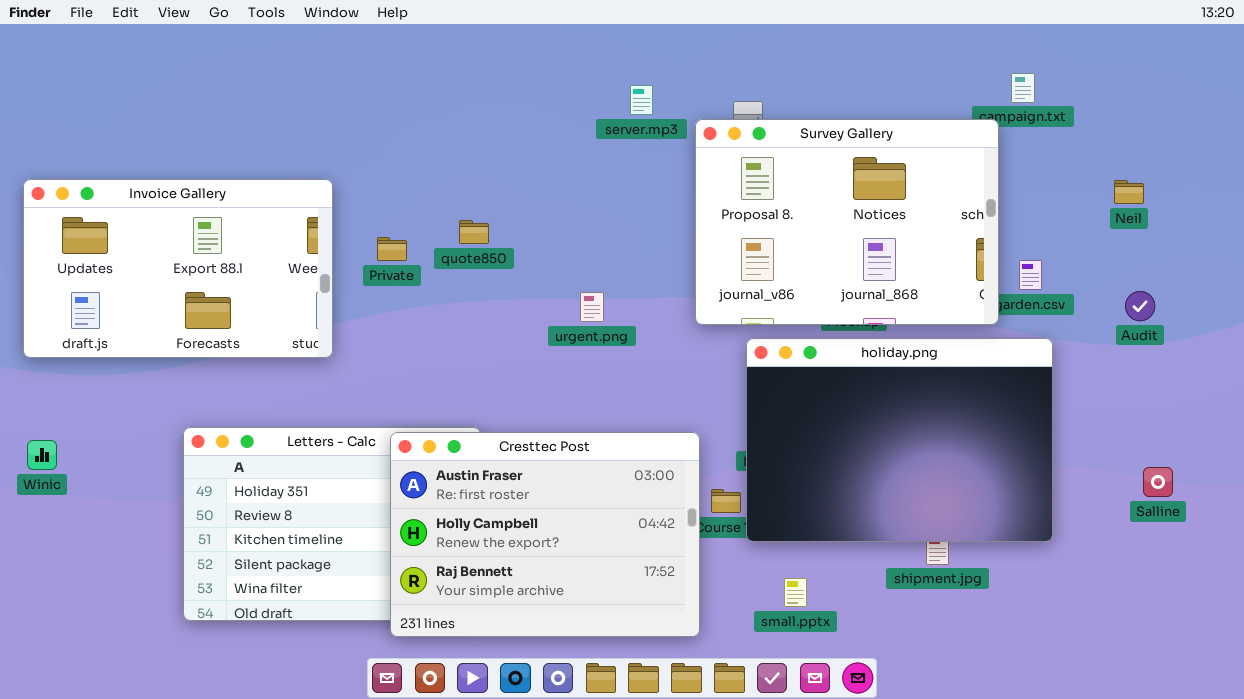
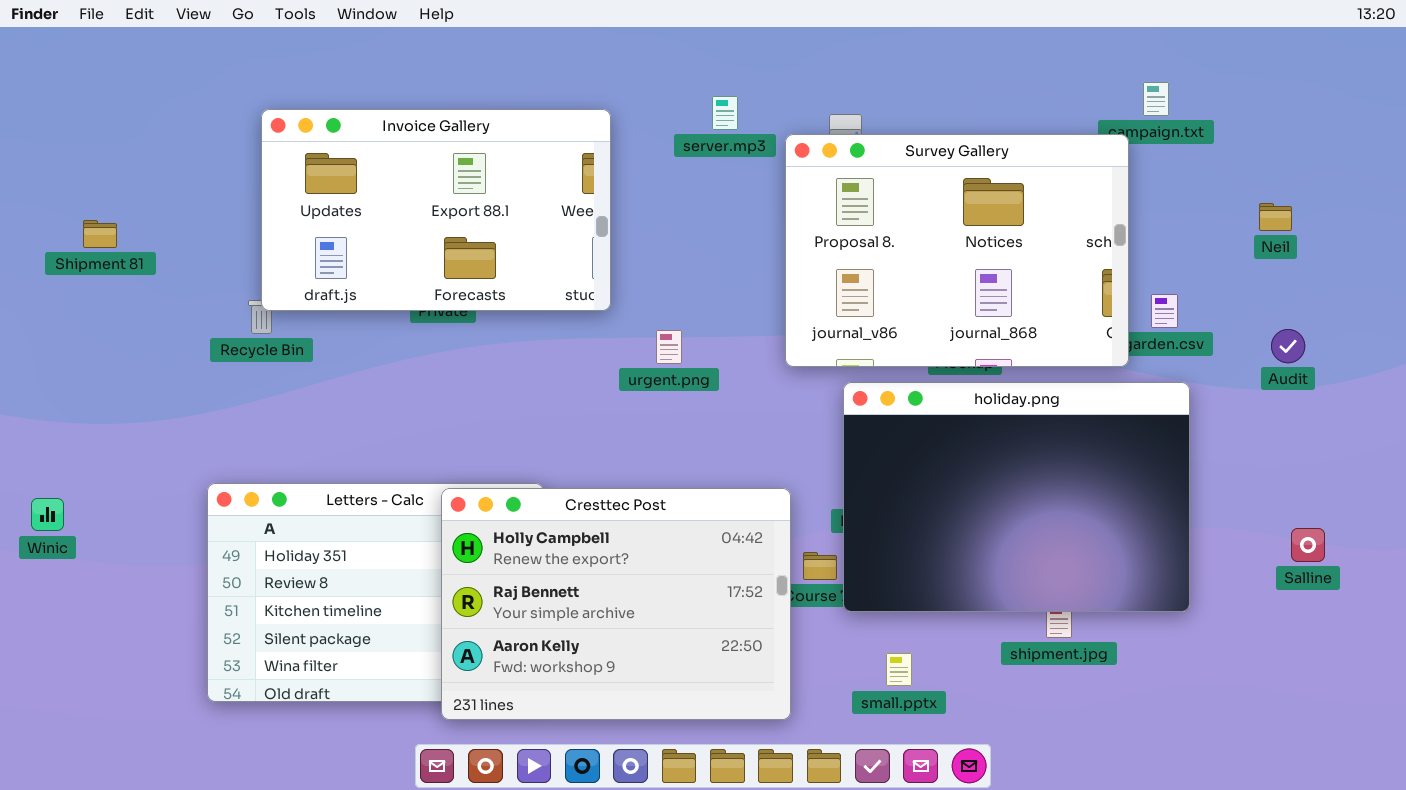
Invoice Gallery: [23,179,333,358] -> [261,109,611,311], moved
Cresttec Post: [390,432,700,637] -> [441,488,791,720], scrolled down 1 row

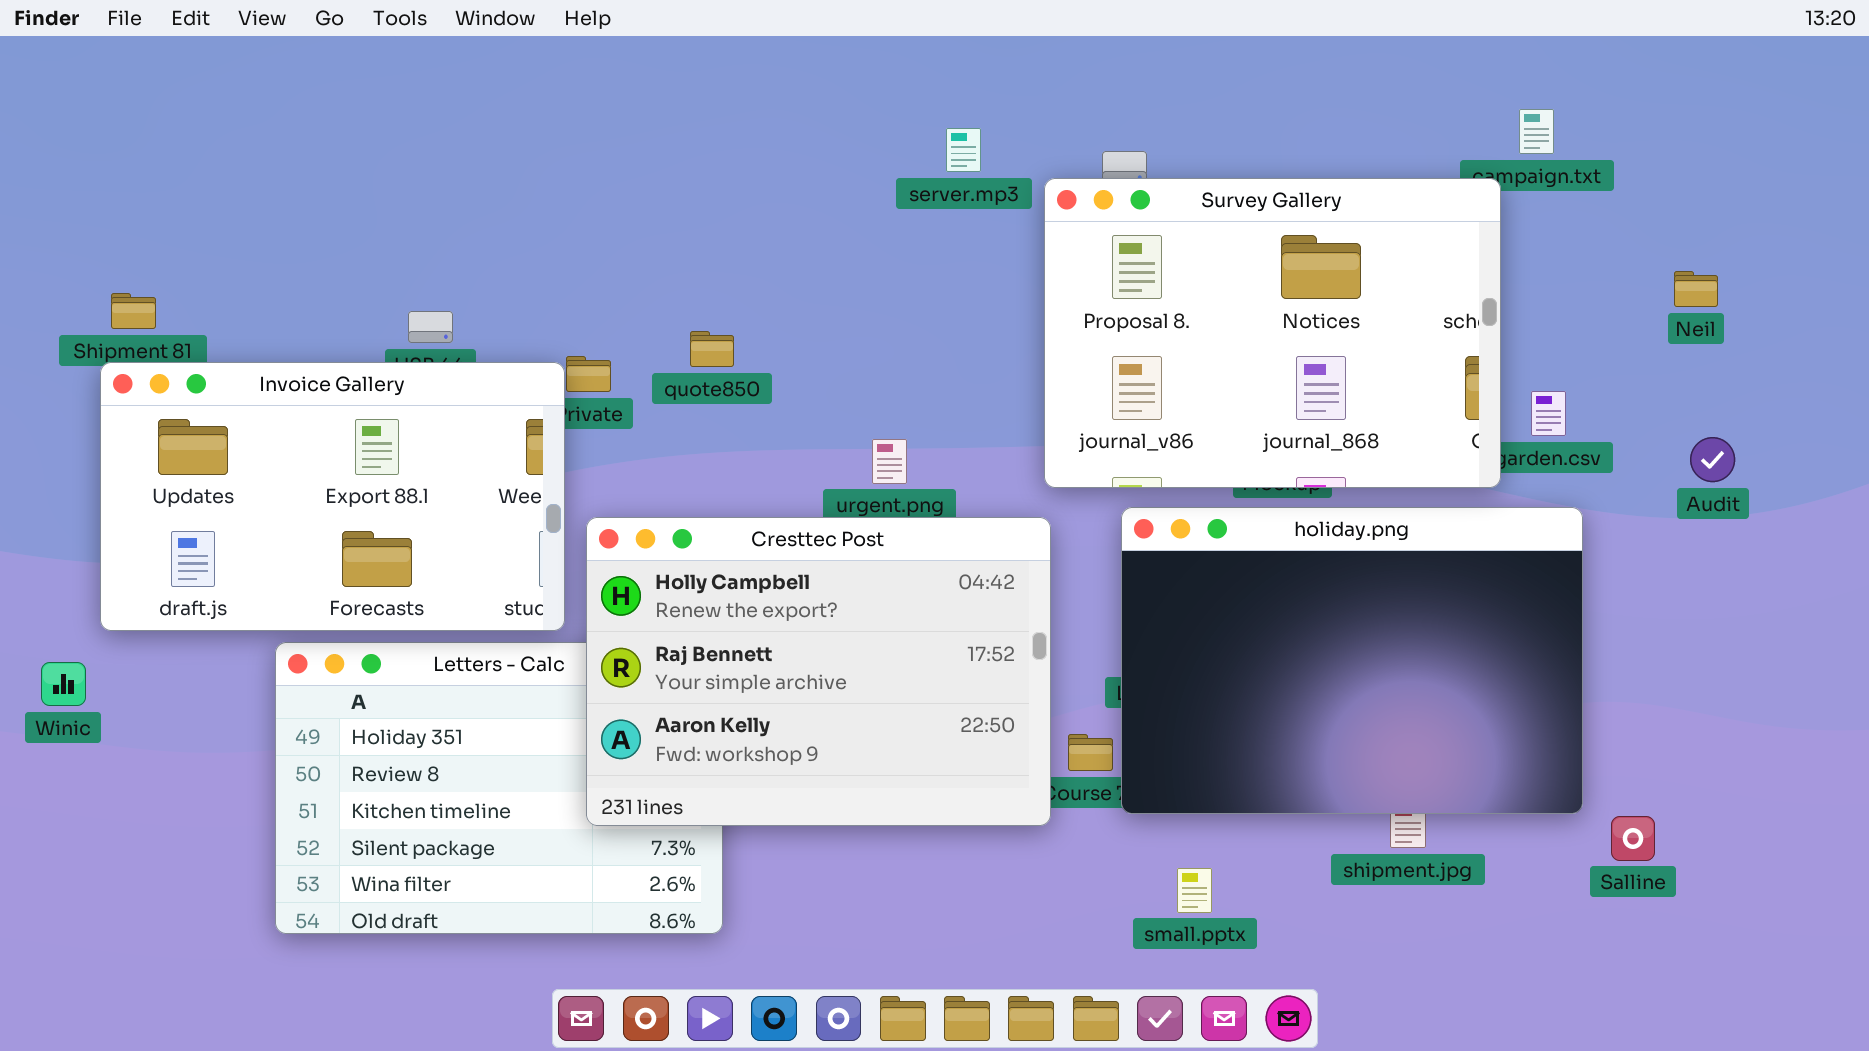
Invoice Gallery: [261,109,611,311] -> [100,362,565,631], moved
Cresttec Post: [441,488,791,720] -> [586,517,1051,826], moved
Salline: [1291,528,1325,562] -> [1611,816,1655,861], moved

